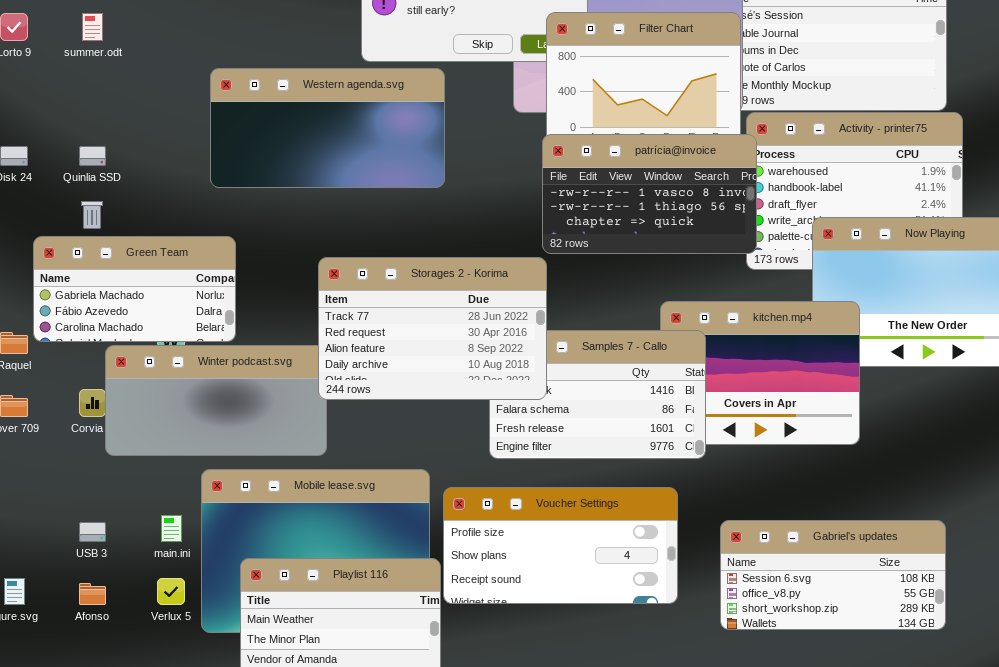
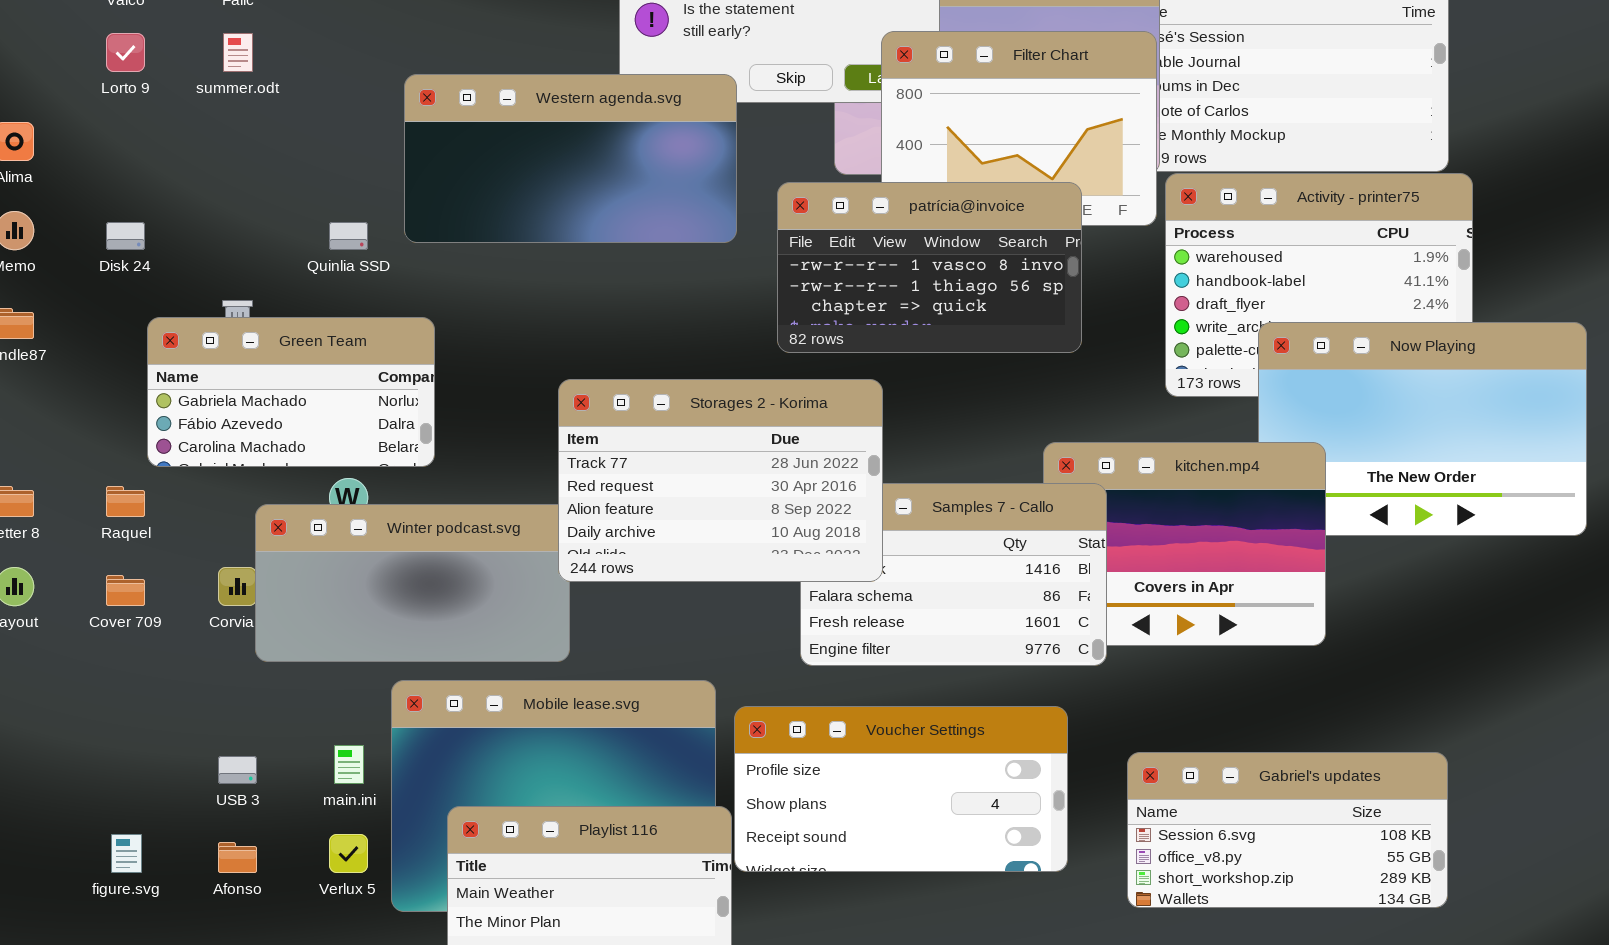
Western agenda.svg: [210,68,445,188] -> [404,74,737,243], moved
patrícia@invoice: [542,134,757,254] -> [777,182,1082,353], moved
Quinlia SSD: [79,146,106,166] -> [329,222,368,250], moved
Green Team: [33,236,236,342] -> [147,317,435,467], moved

